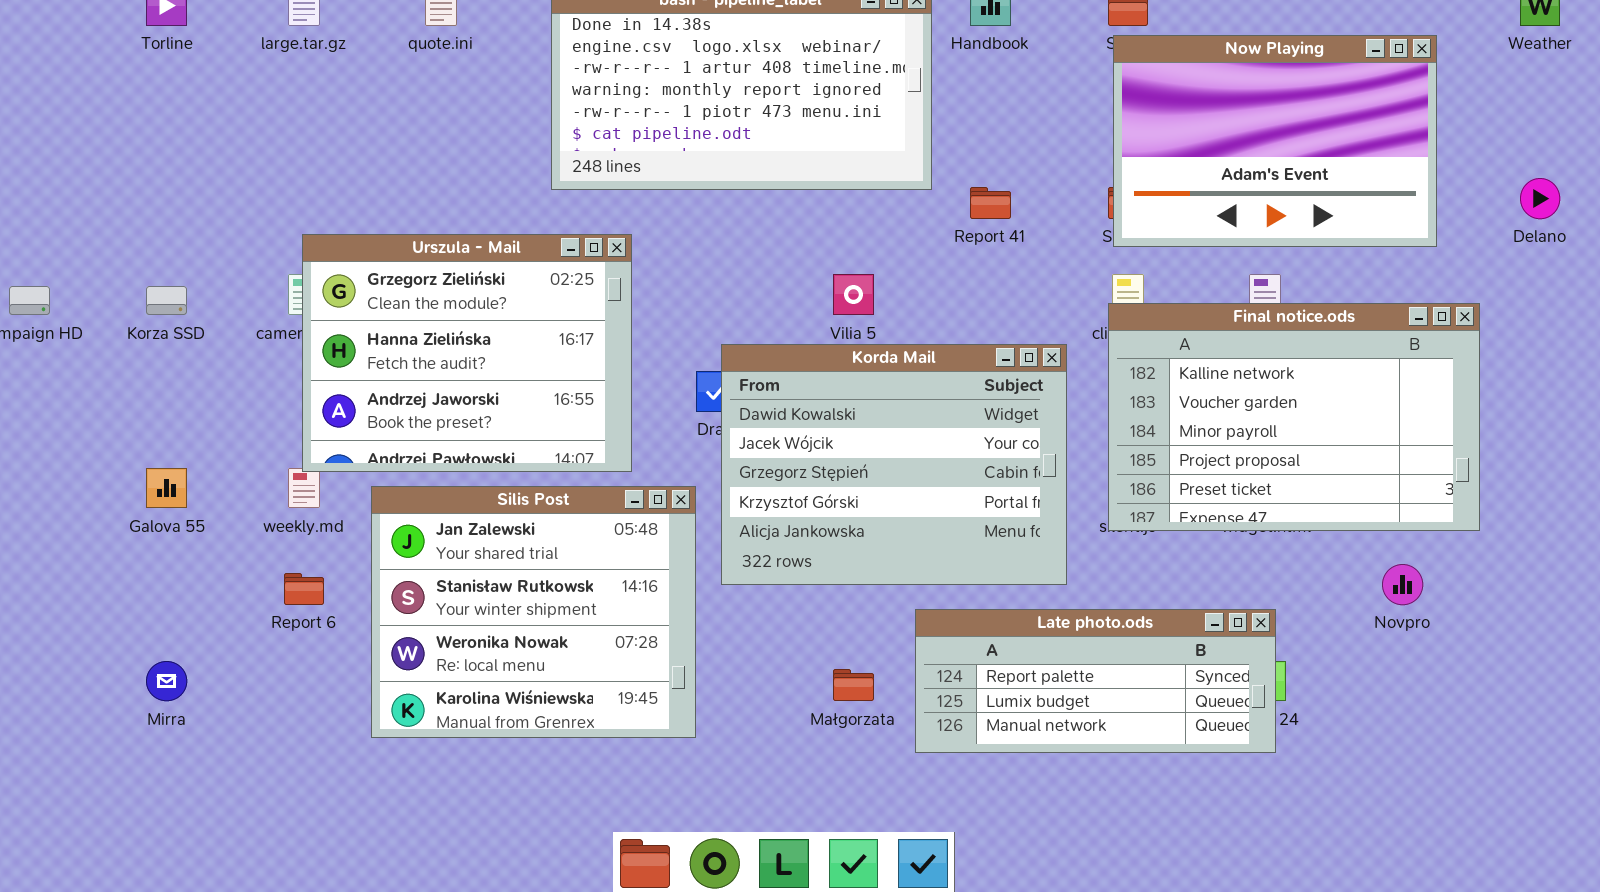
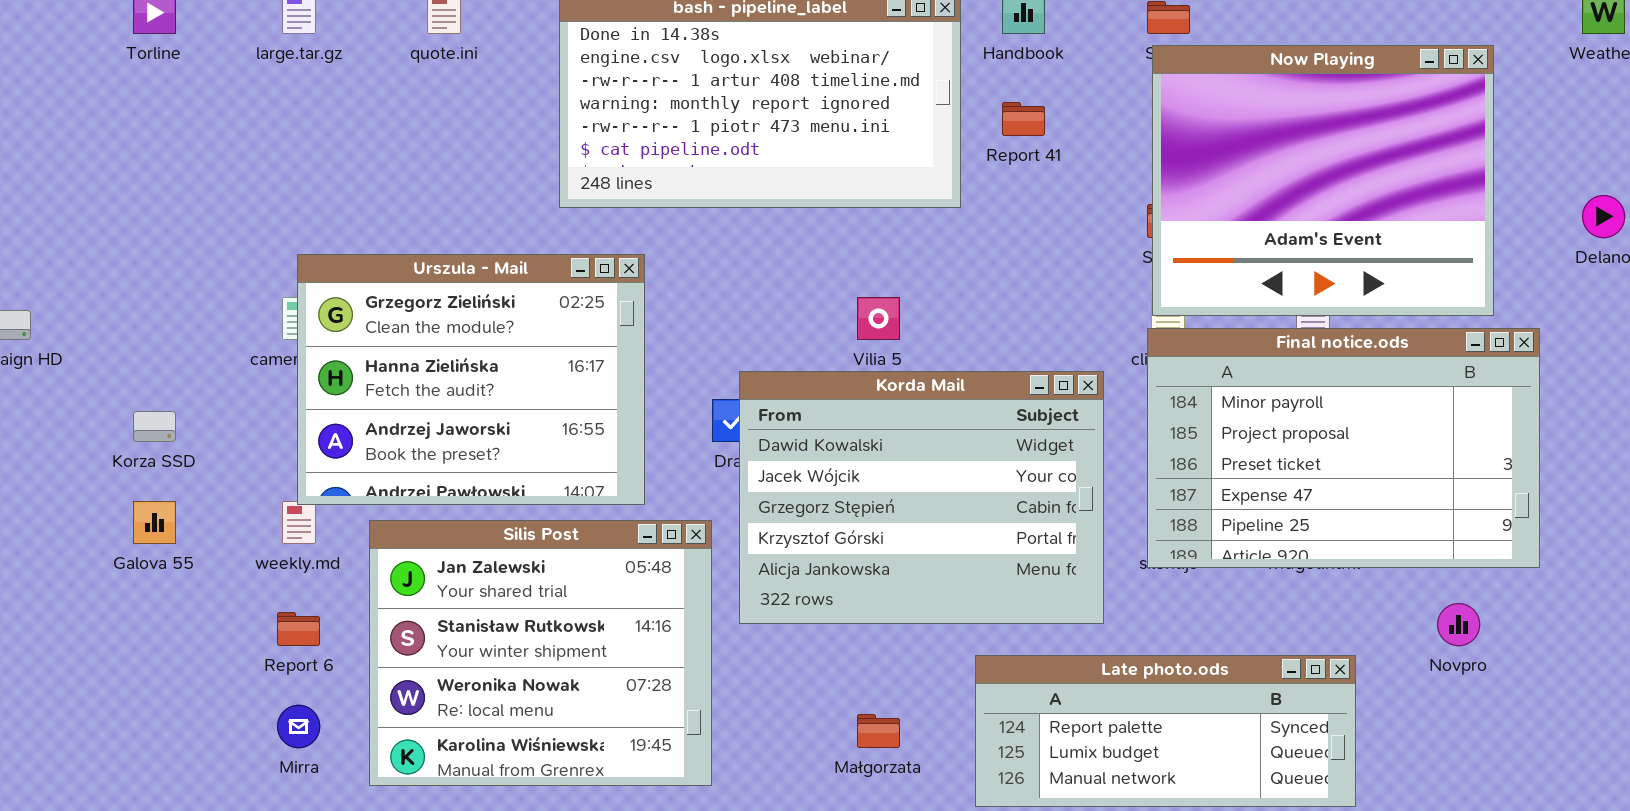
Now Playing: [1113,35,1437,247] -> [1152,45,1494,316], resized
Report 41: [970,187,1011,219] -> [1002,102,1045,136], moved
Korza SSD: [146,286,187,315] -> [133,411,176,442], moved
Final notice.ods: [1108,303,1480,531] -> [1147,328,1540,568], scrolled down 2 rows
Late photo.ods: [915,609,1276,753] -> [975,655,1356,807], moved
Mirra: [146,661,187,701] -> [277,705,320,748], moved

